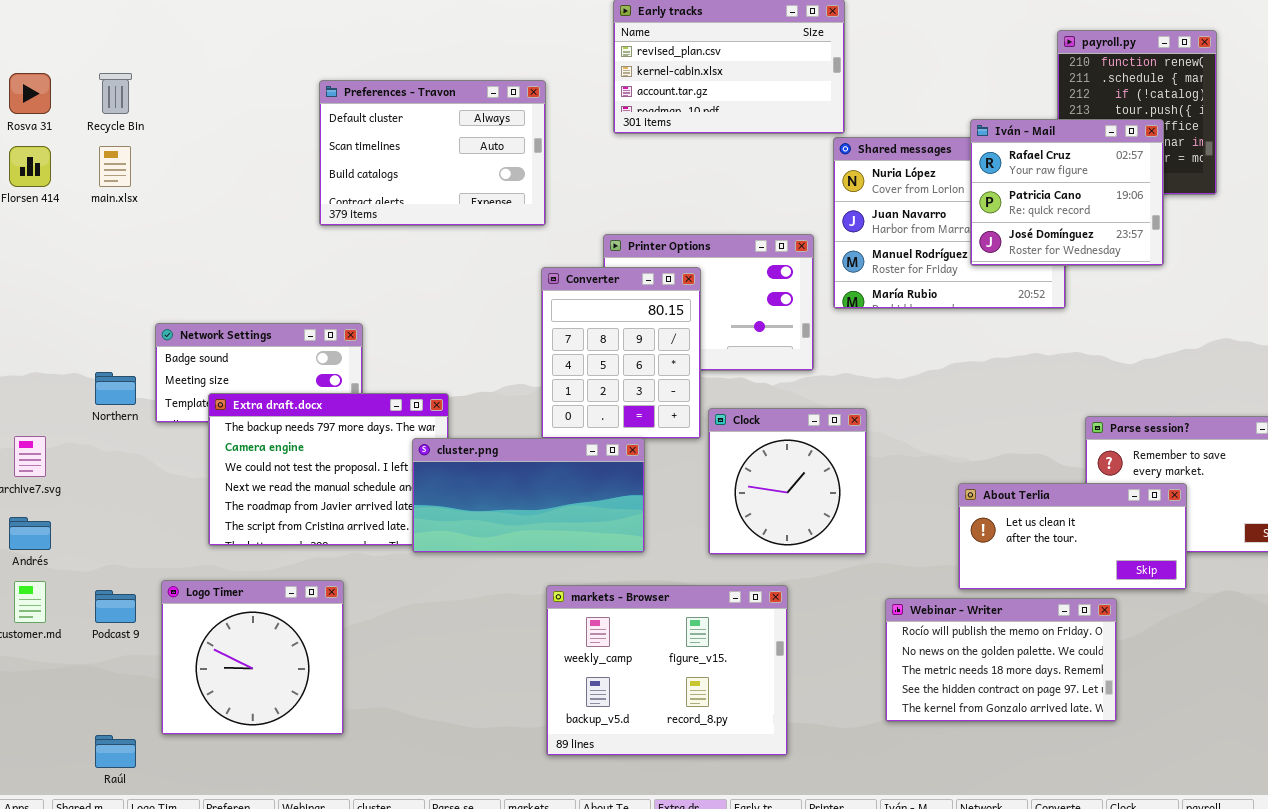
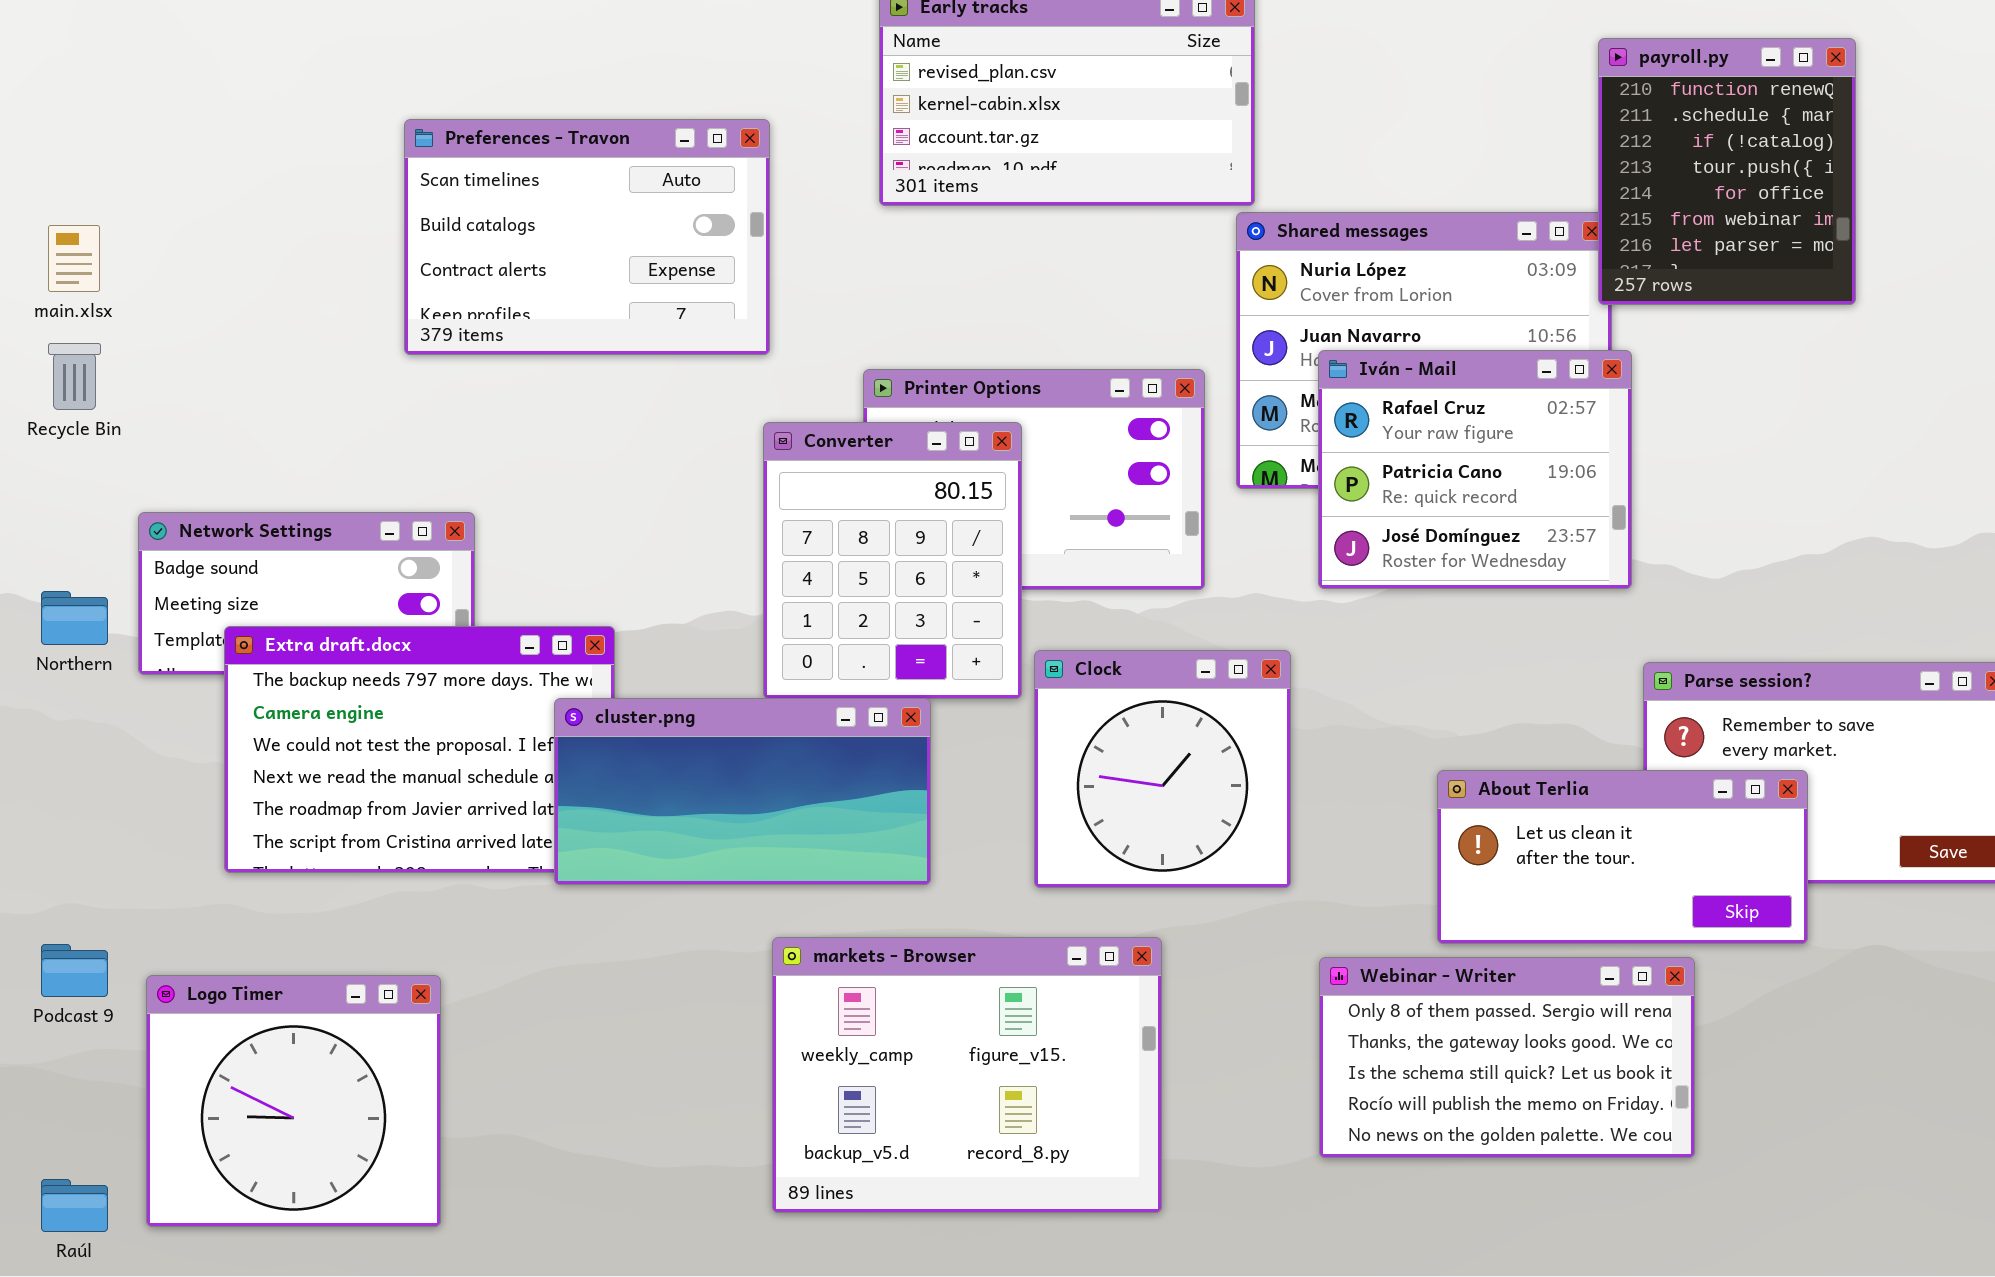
Recycle Bin: [99,73,132,114] -> [48,343,101,410], moved
Preferences - Travon: [319,80,546,226] -> [404,119,770,355], scrolled down 1 row
Iván - Mail: [970,119,1164,266] -> [1318,350,1632,589], moved
Logo Timer: [161,580,344,735] -> [146,975,441,1227], moved
Webinar - Writer: [885,598,1117,722] -> [1319,957,1695,1158], scrolled up 3 rows

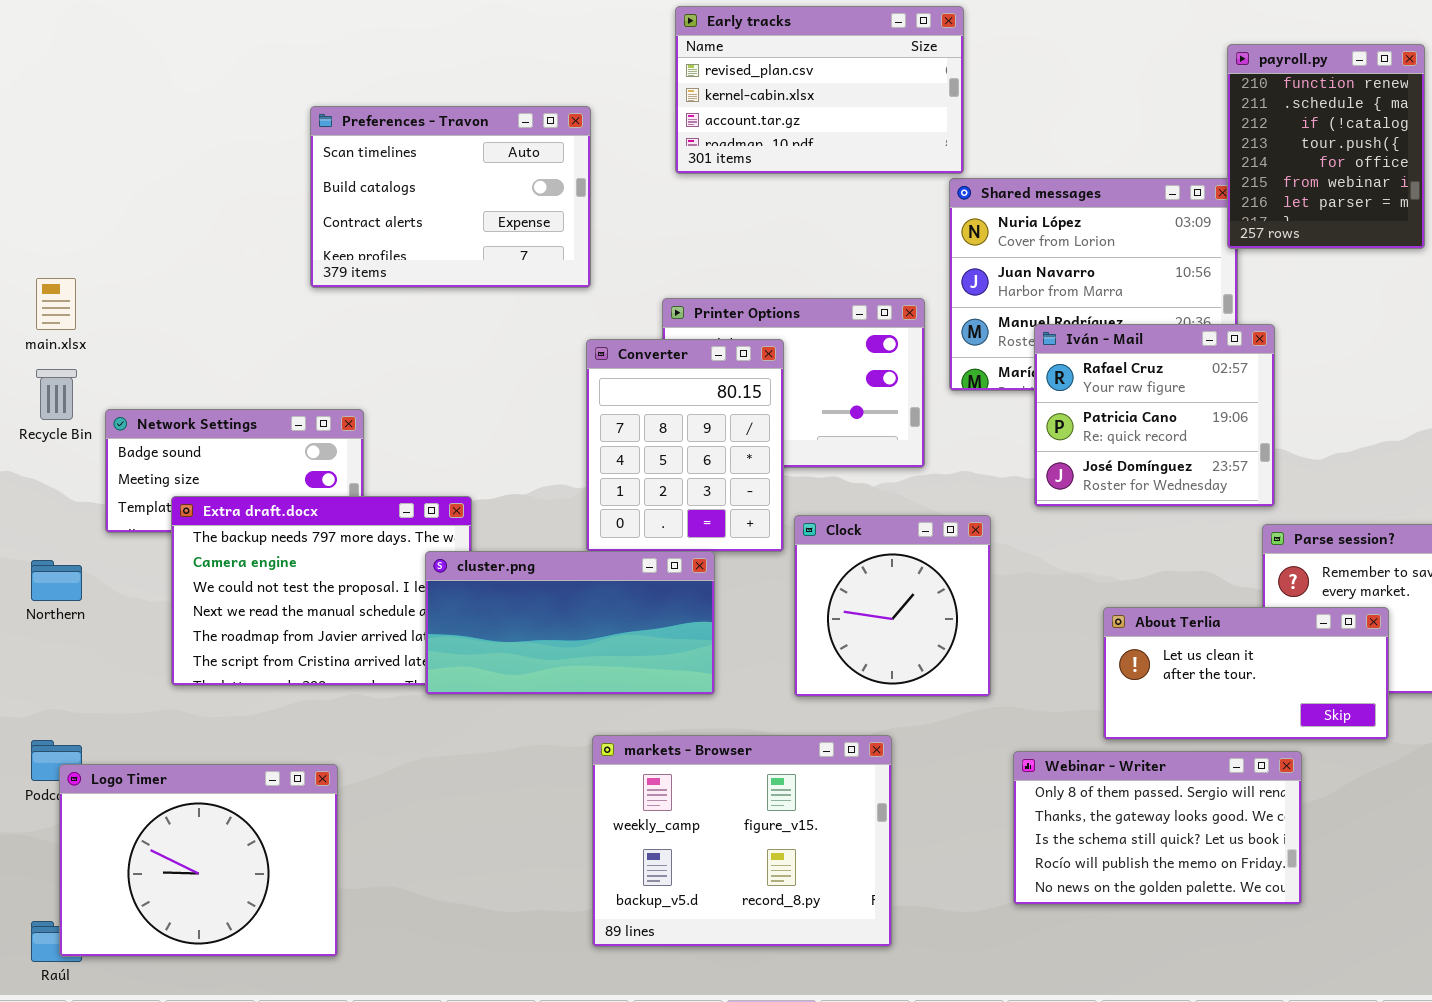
main.xlsx: [48,225,100,292] -> [36,278,76,330], moved
Recycle Bin: [48,343,101,410] -> [36,369,77,420], moved
Iván - Mail: [1318,350,1632,589] -> [1034,324,1275,507], moved
Northern: [41,591,108,645] -> [31,560,82,601], moved
Logo Timer: [146,975,441,1227] -> [59,764,338,957], resized

